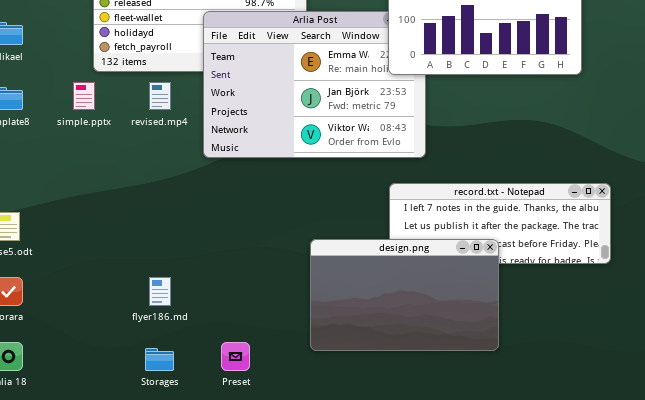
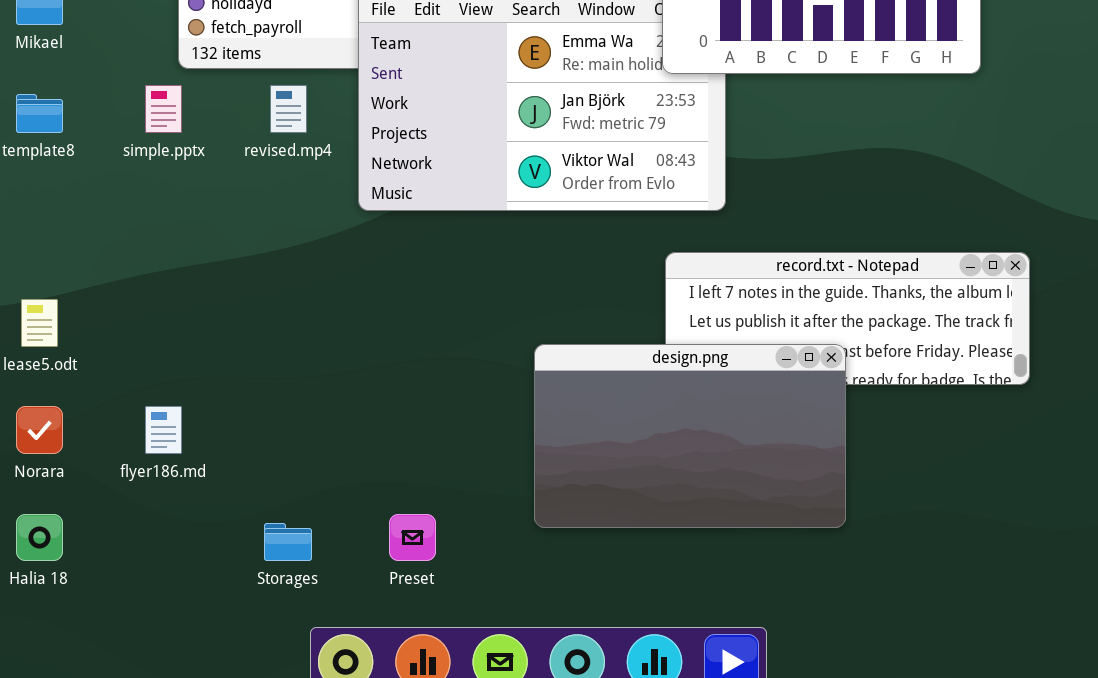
flyer186.md: [149,277,171,306] -> [145,406,182,454], moved

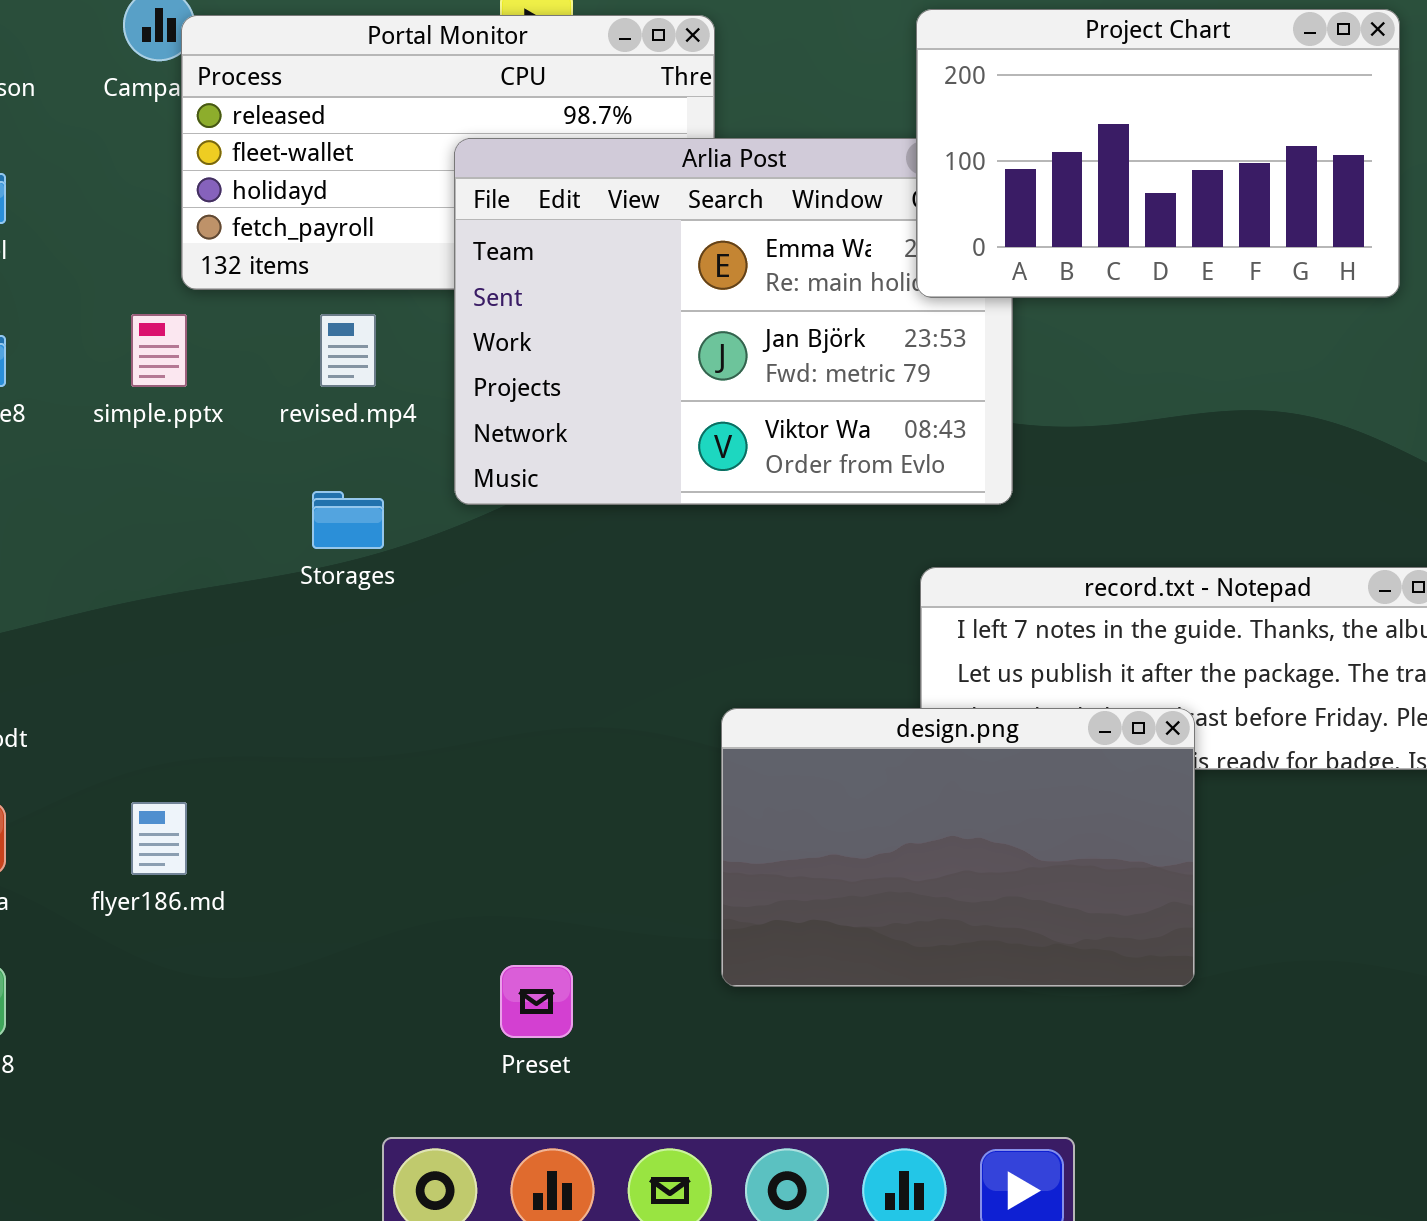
Storages: [264,523,312,561] -> [312,491,384,549], moved

